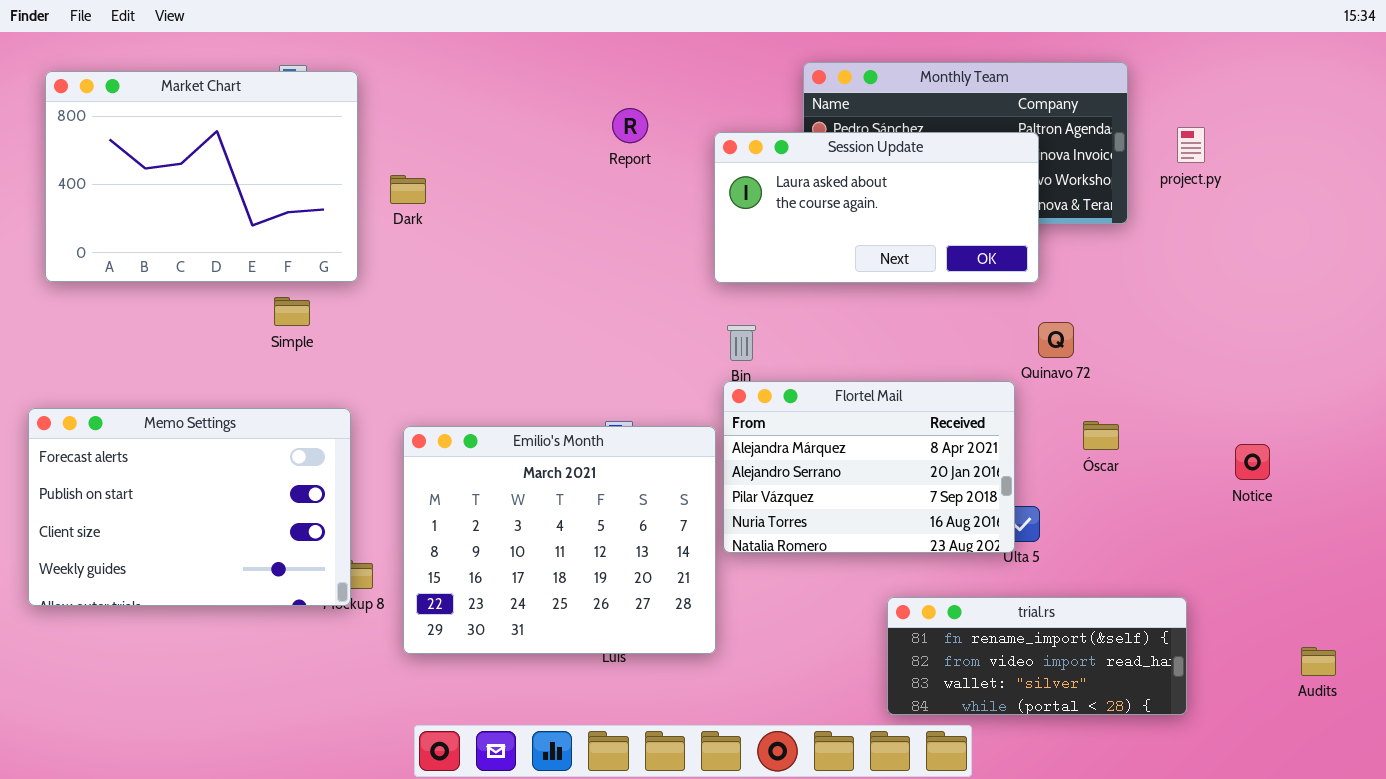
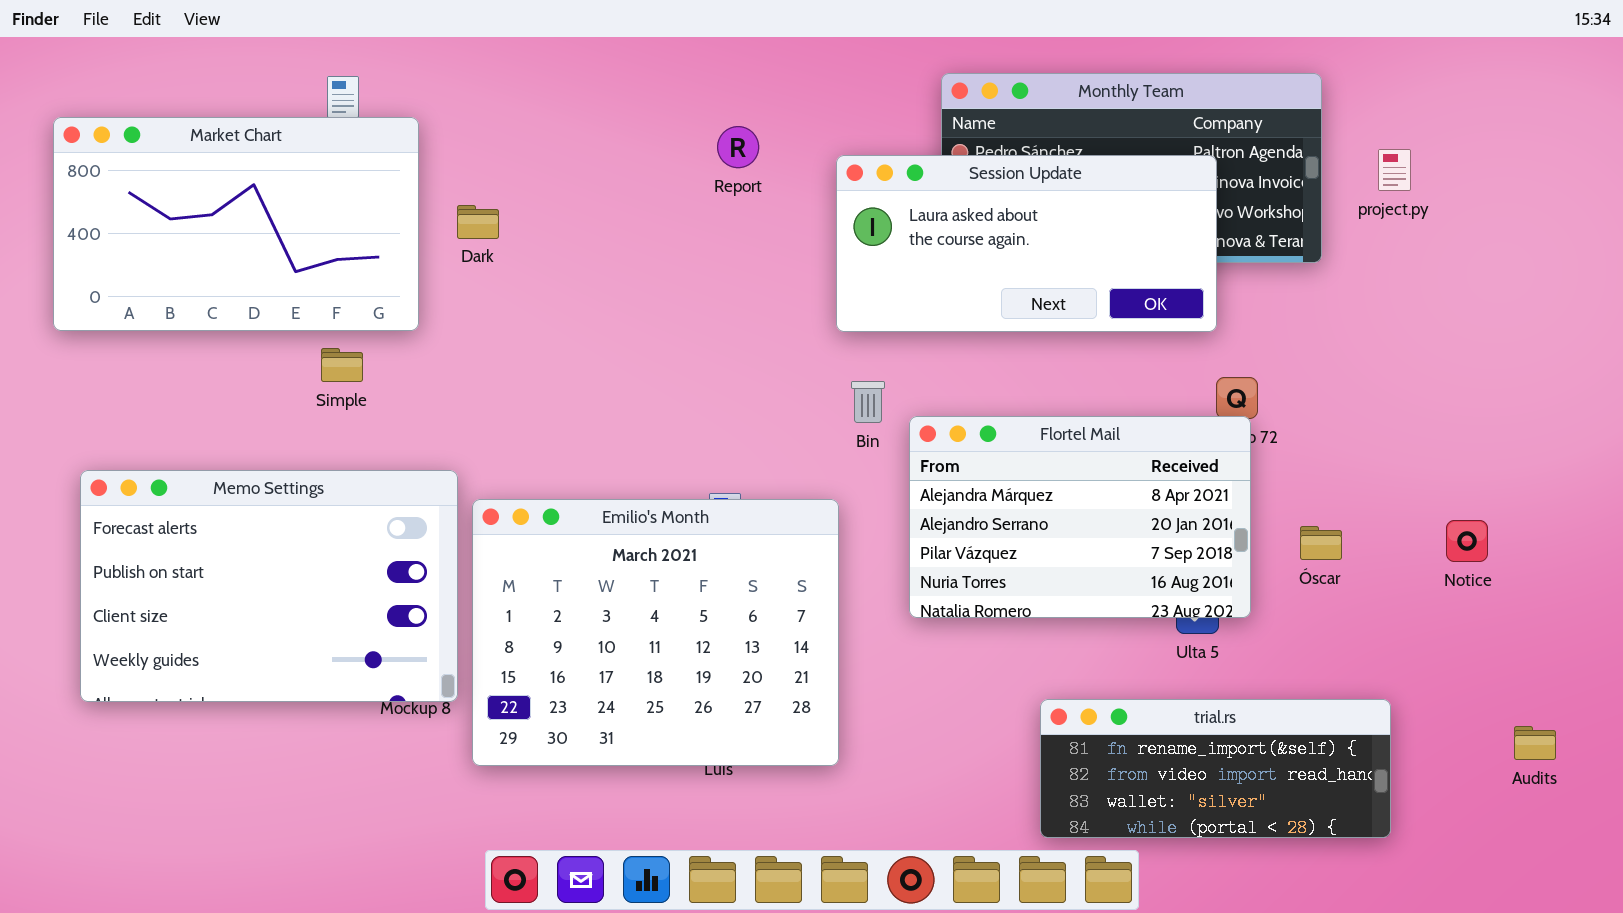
Market Chart: [45,71,358,282] -> [53,117,419,331], resized
Flortel Mail: [723,381,1015,553] -> [909,416,1251,618], moved
Memo Settings: [28,408,351,606] -> [80,470,458,702], moved
Óscar: [1083,421,1119,450] -> [1300,526,1342,560], moved
Audits: [1301,647,1336,676] -> [1514,726,1556,760], moved

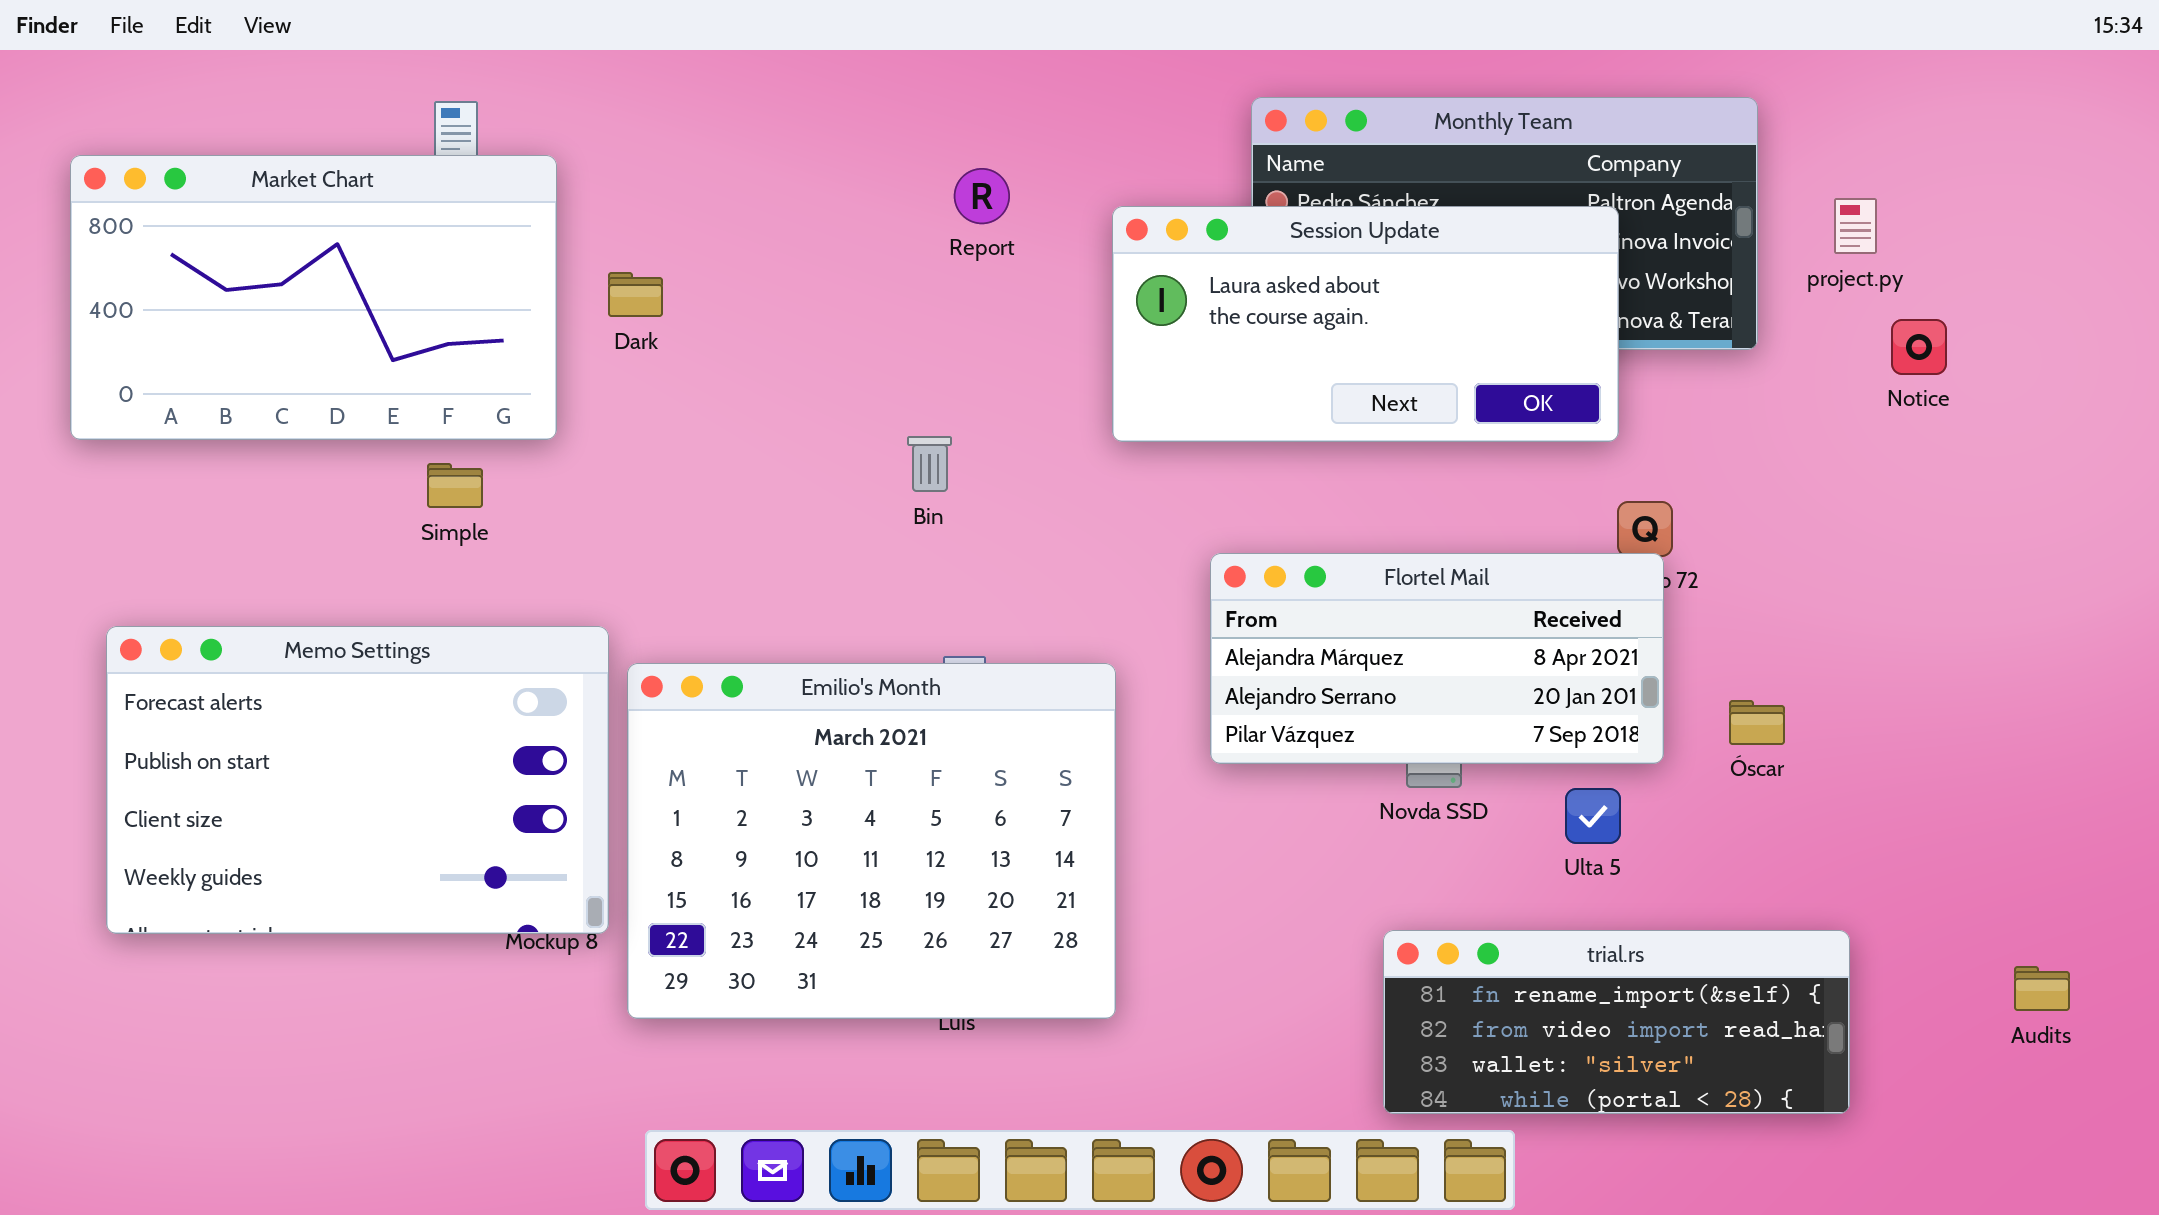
Bin: [851,381,885,423] -> [907,436,952,492], moved
Flortel Mail: [909,416,1251,618] -> [1210,553,1664,764], resized
Notice: [1446,520,1488,562] -> [1891,319,1947,375], moved

